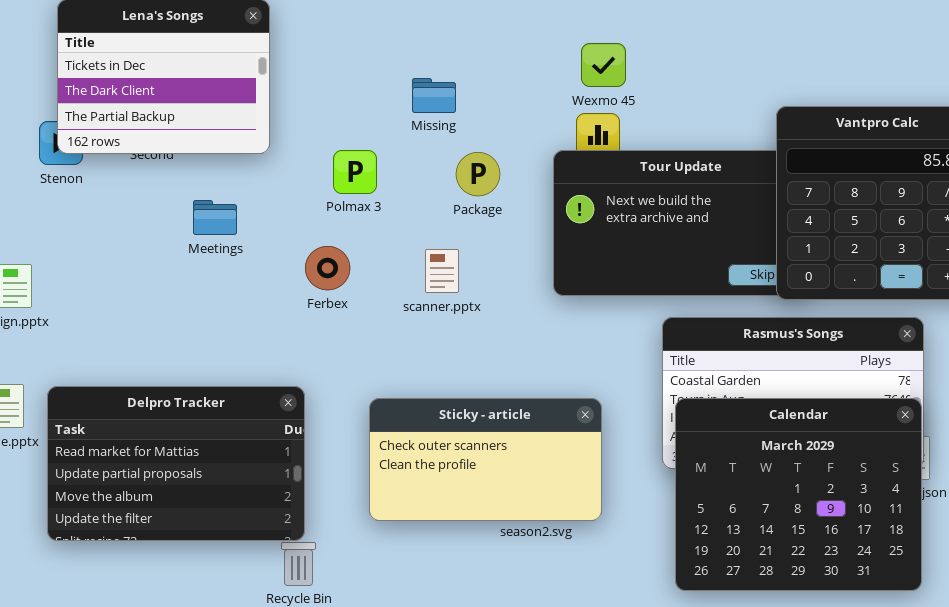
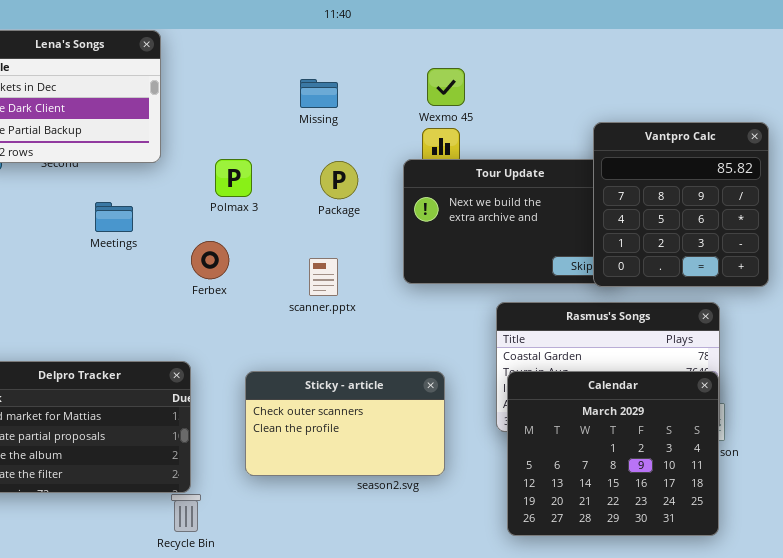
Missing: [412,78,456,113] -> [300,79,338,108], moved
scanner.pptx: [425,249,459,293] -> [309,258,338,296], moved

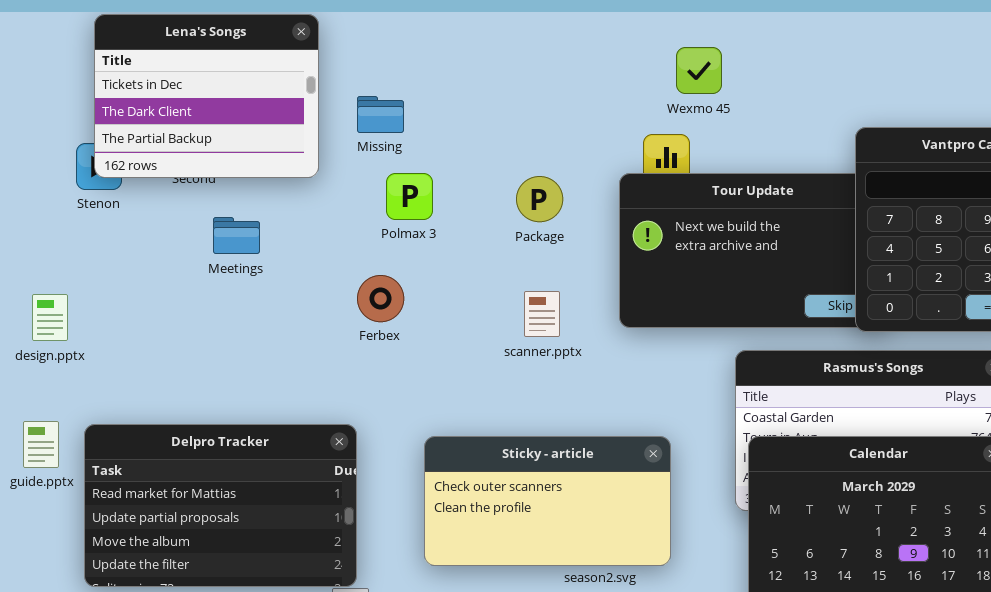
Wexmo 45: [427,68,465,106] -> [676,47,722,94], moved
Missing: [300,79,338,108] -> [357,96,404,133], moved
Meetings: [95,202,133,232] -> [213,217,260,254], moved
scanner.pptx: [309,258,338,296] -> [524,291,560,337], moved

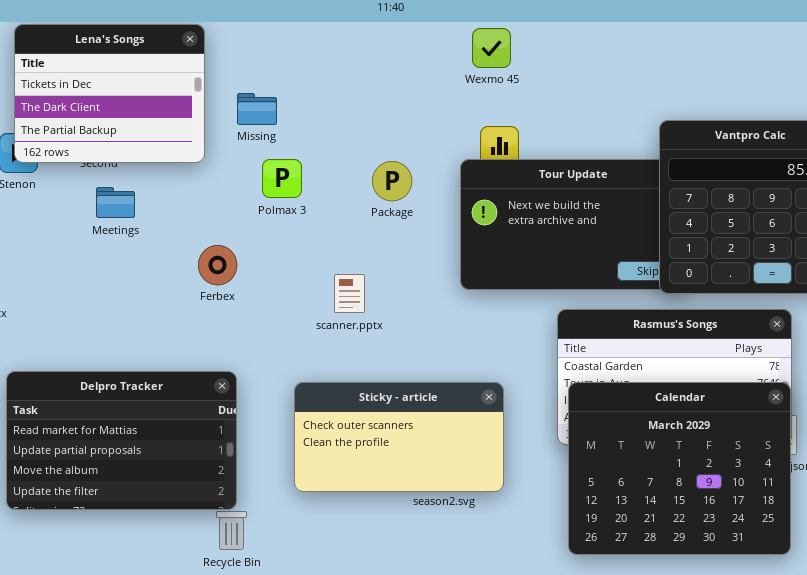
Wexmo 45: [676,47,722,94] -> [472,28,511,68], moved
Meetings: [213,217,260,254] -> [96,187,135,218], moved
Ferbex: [357,275,404,322] -> [198,245,237,285], moved
scanner.pptx: [524,291,560,337] -> [334,274,365,313], moved

